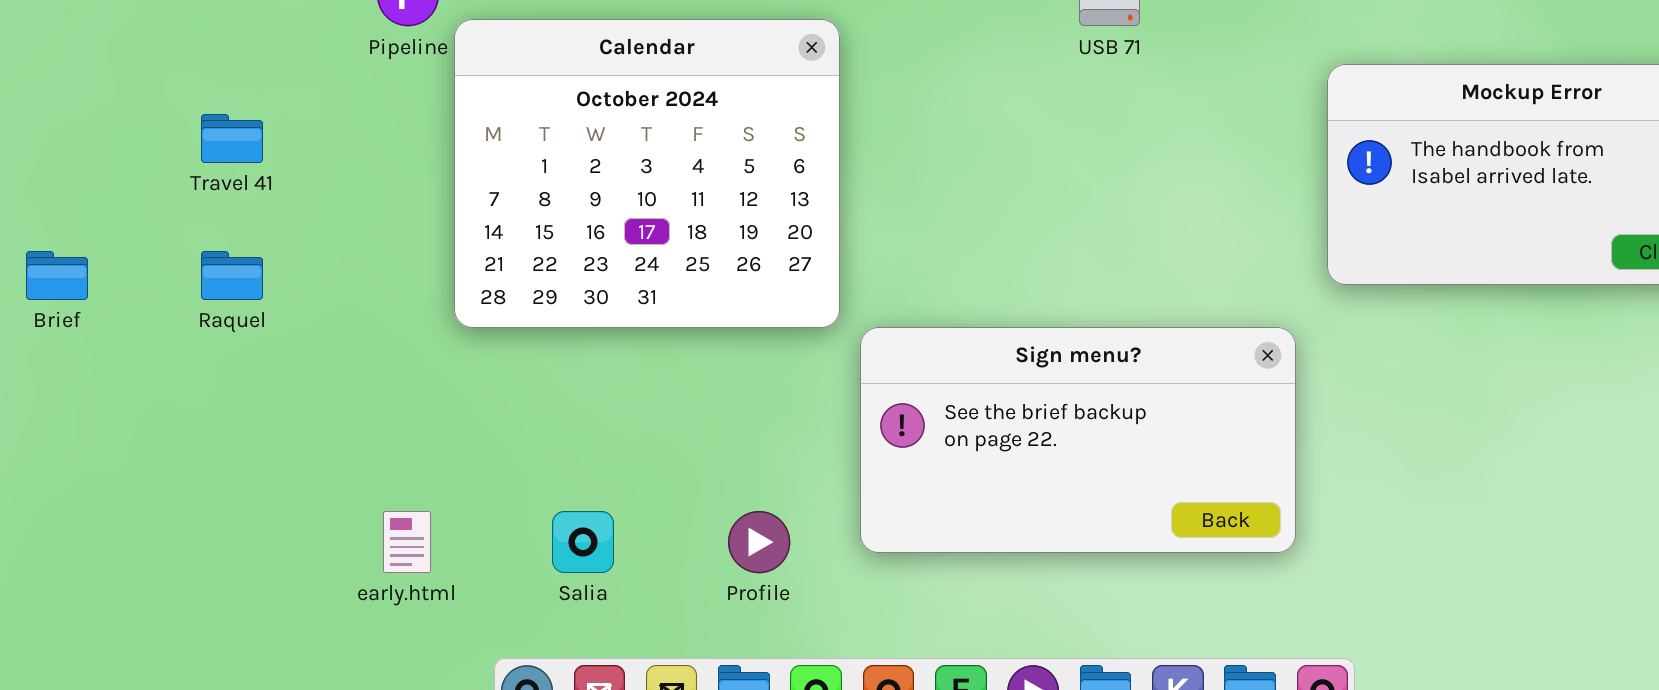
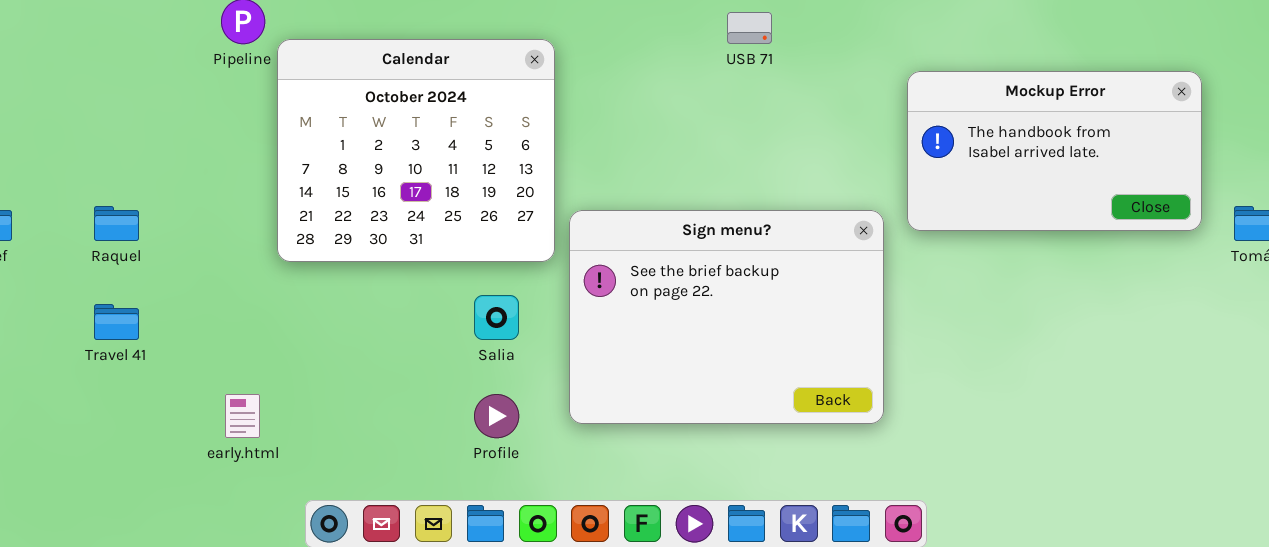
Travel 41: [201,114,263,163] -> [94,304,139,340], moved
Sign menu?: [860,327,1296,553] -> [569,210,884,424], resized
Salia: [552,511,614,573] -> [474,295,519,340], moved

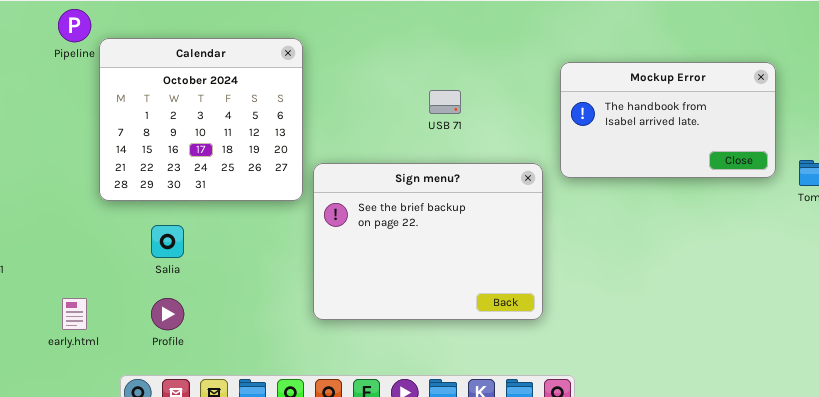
USB 71: [727,12,772,44] -> [429,90,461,114], moved
Salia: [474,295,519,340] -> [151,225,184,258], moved
Profile: [474,394,519,438] -> [151,298,184,330], moved

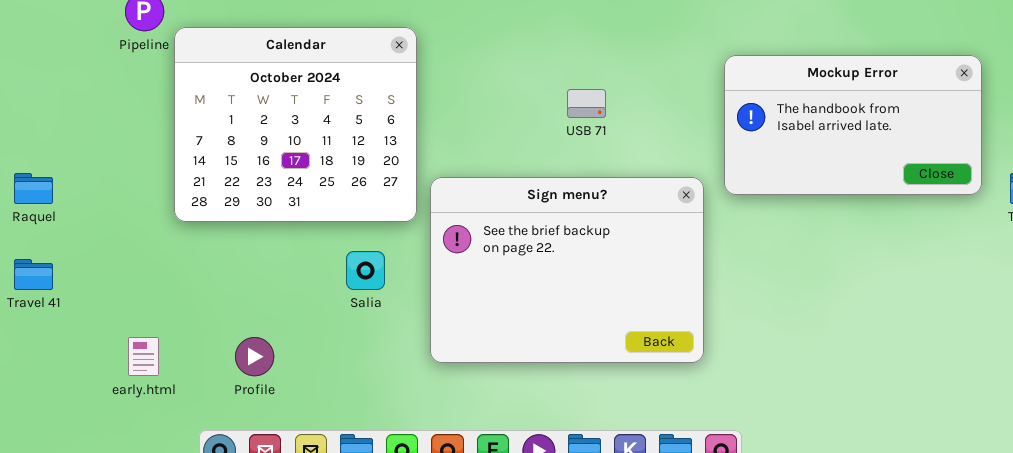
Salia: [151,225,184,258] -> [346,251,385,290], moved

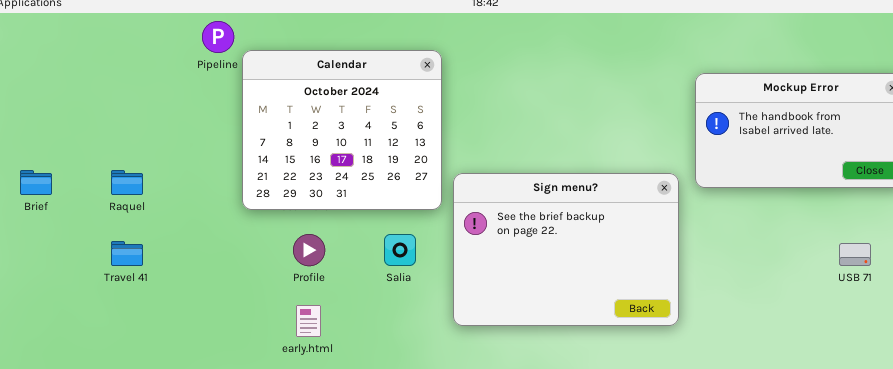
USB 71: [567,89,606,118] -> [839,243,871,266], moved
early.html: [128,337,159,376] -> [296,305,321,337], moved
Profile: [235,337,274,376] -> [293,234,325,266], moved

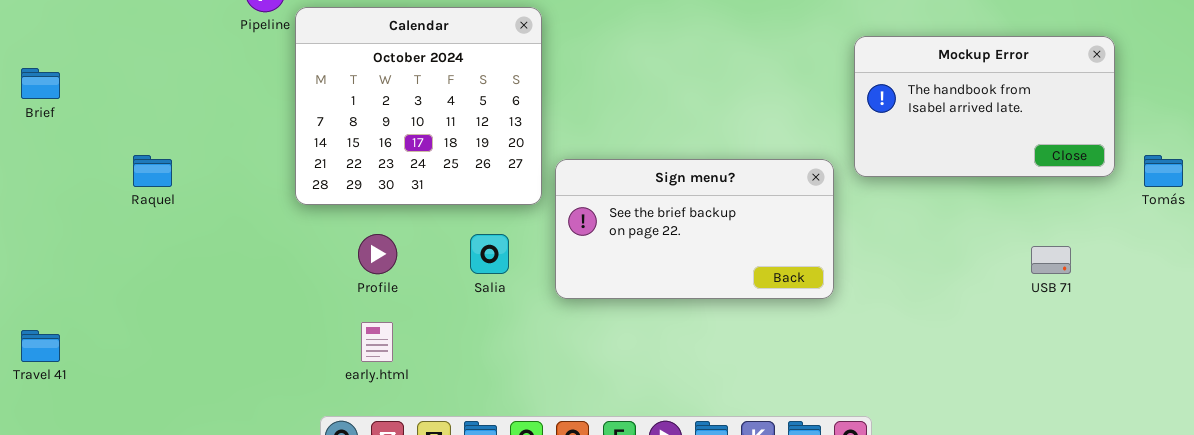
Brief: [20,170,52,195] -> [21,68,60,99], moved
Sign menu?: [453,173,679,326] -> [555,159,834,299], resized
Travel 41: [111,241,143,266] -> [21,330,60,362], moved

